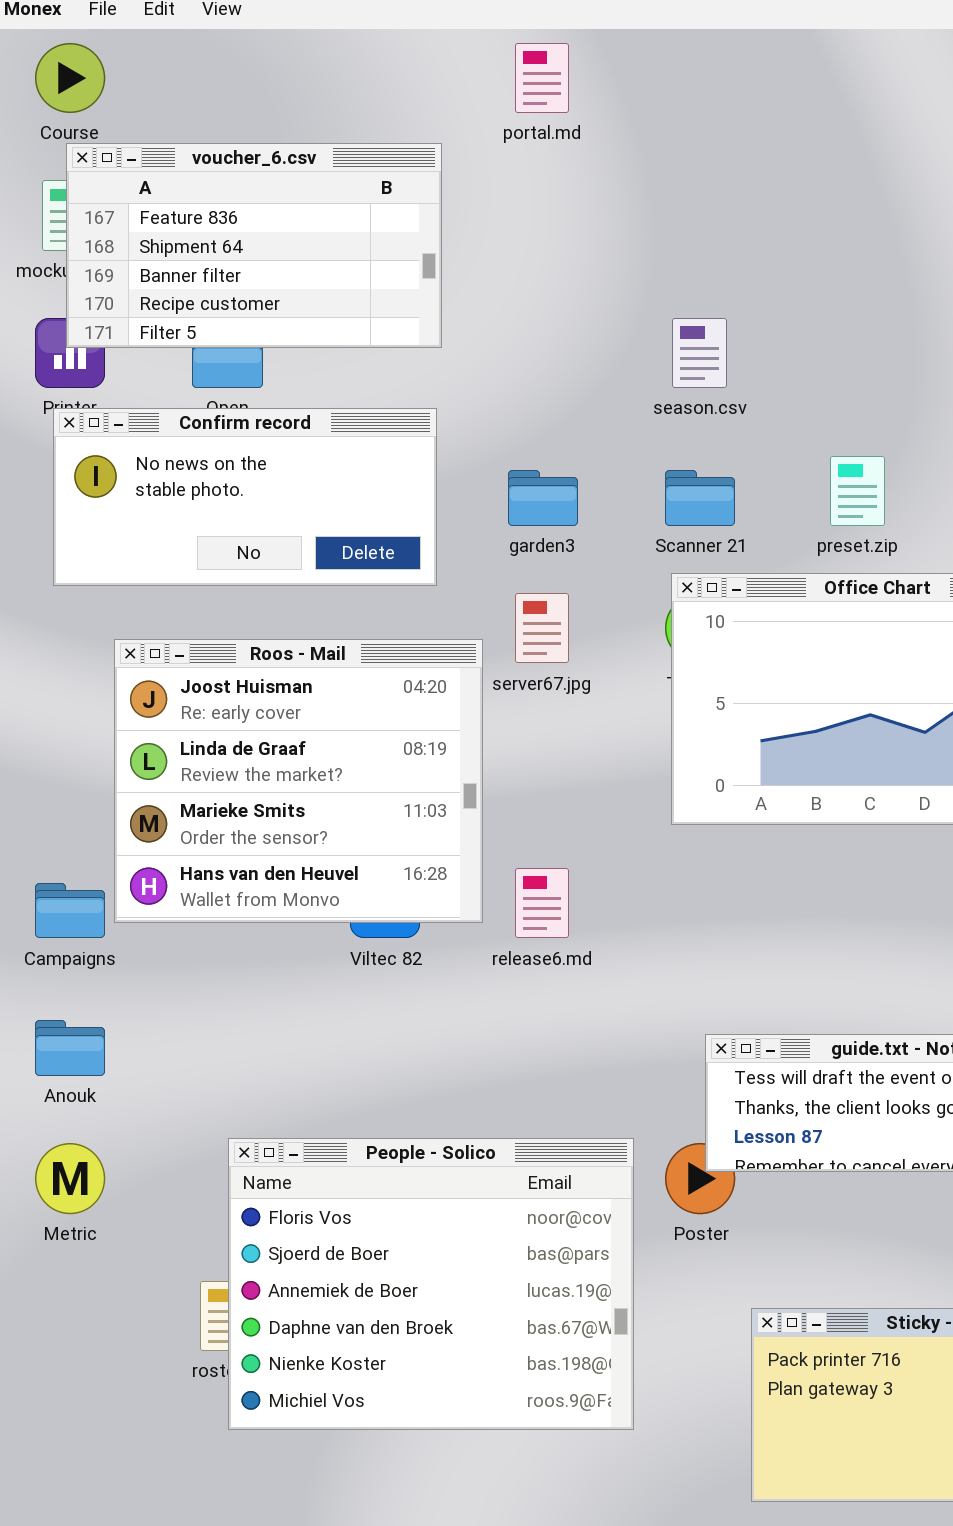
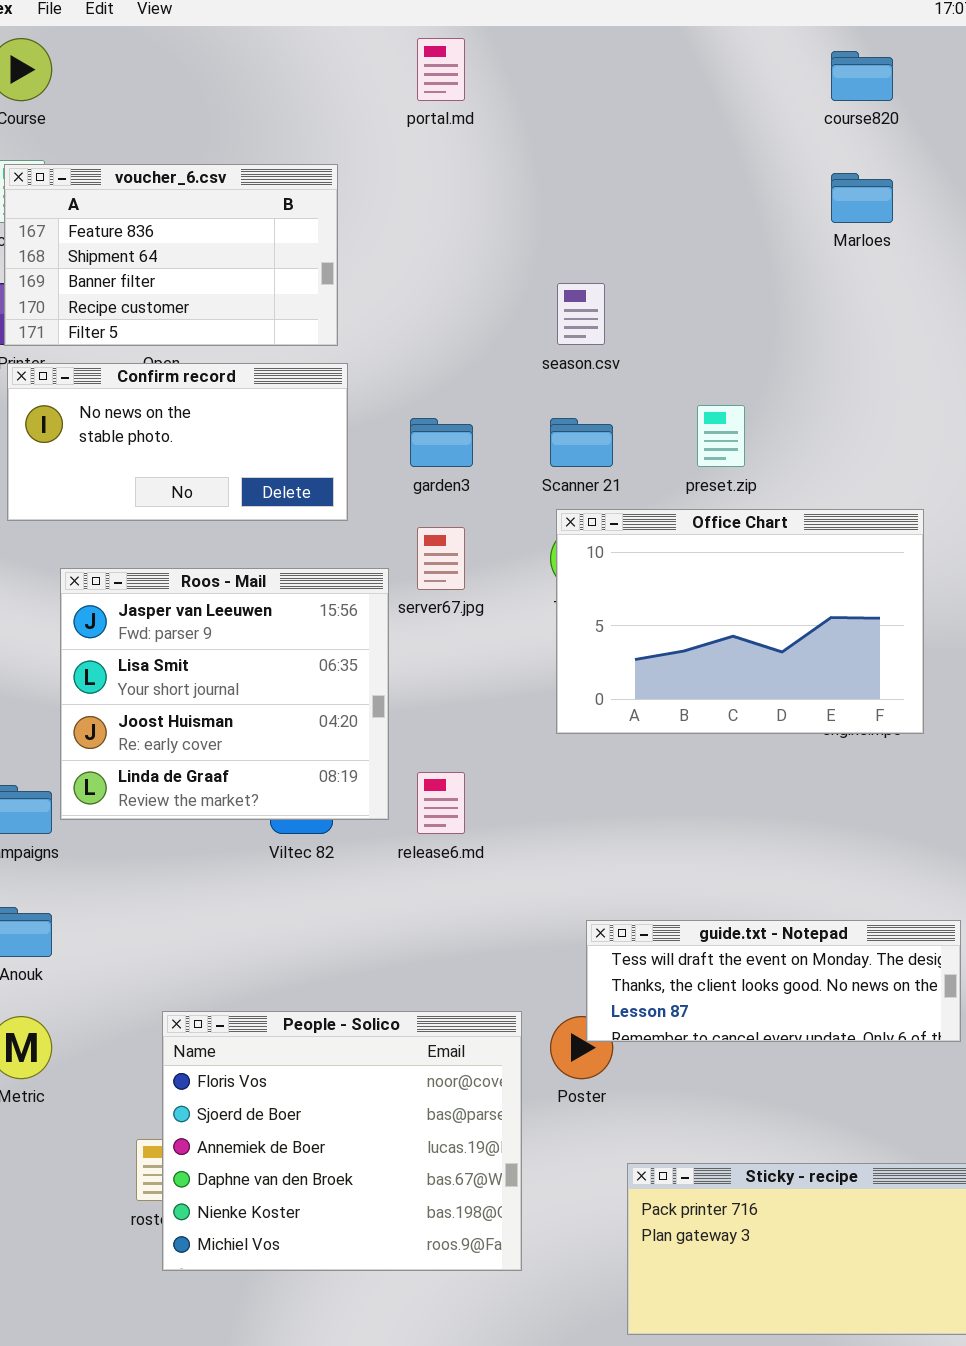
voucher_6.csv: [66,143,442,348] -> [4,164,338,346], moved
Roos - Mail: [114,639,483,923] -> [60,568,389,820], scrolled up 2 rows

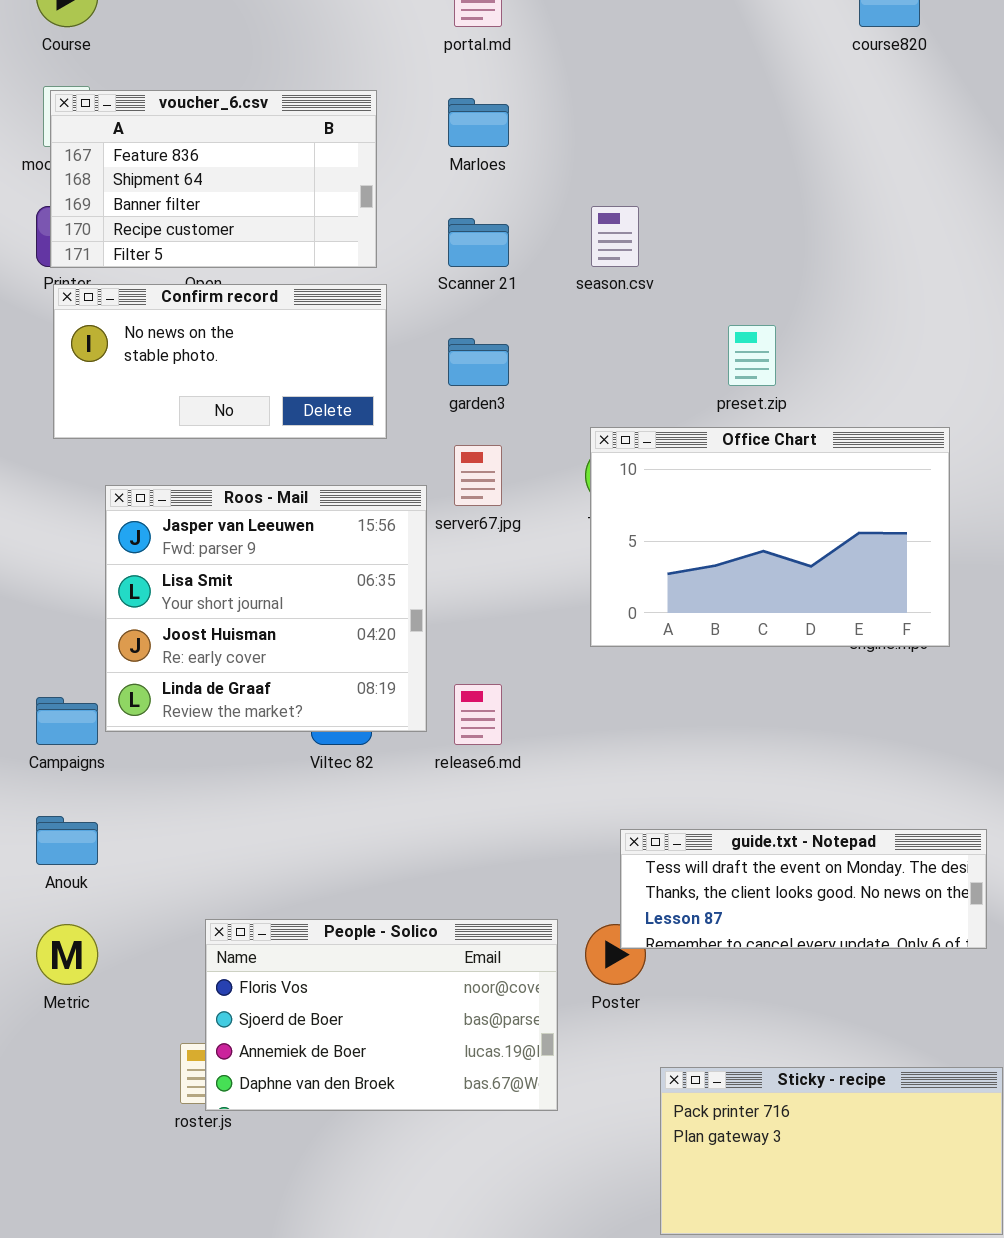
Marloes: [831,173,893,223] -> [448,98,509,147], moved
Scanner 21: [550,418,613,467] -> [448,218,509,267], moved
People - Solico: [162,1011,522,1271] -> [205,919,558,1111], resized

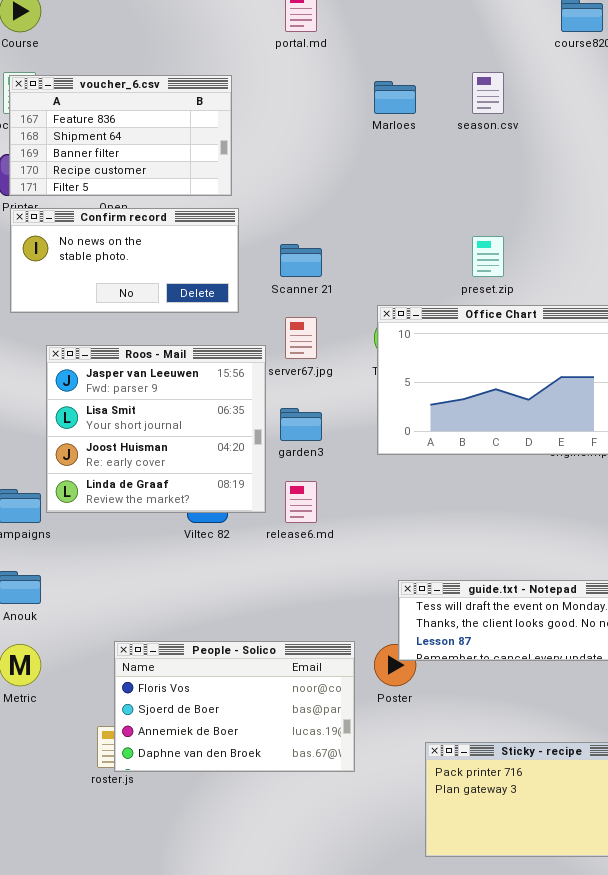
Marloes: [448,98,509,147] -> [374,81,416,114], moved
season.csv: [591,206,639,267] -> [472,72,504,114], moved
Scanner 21: [448,218,509,267] -> [280,244,322,277], moved
garden3: [448,338,509,386] -> [280,408,322,441], moved

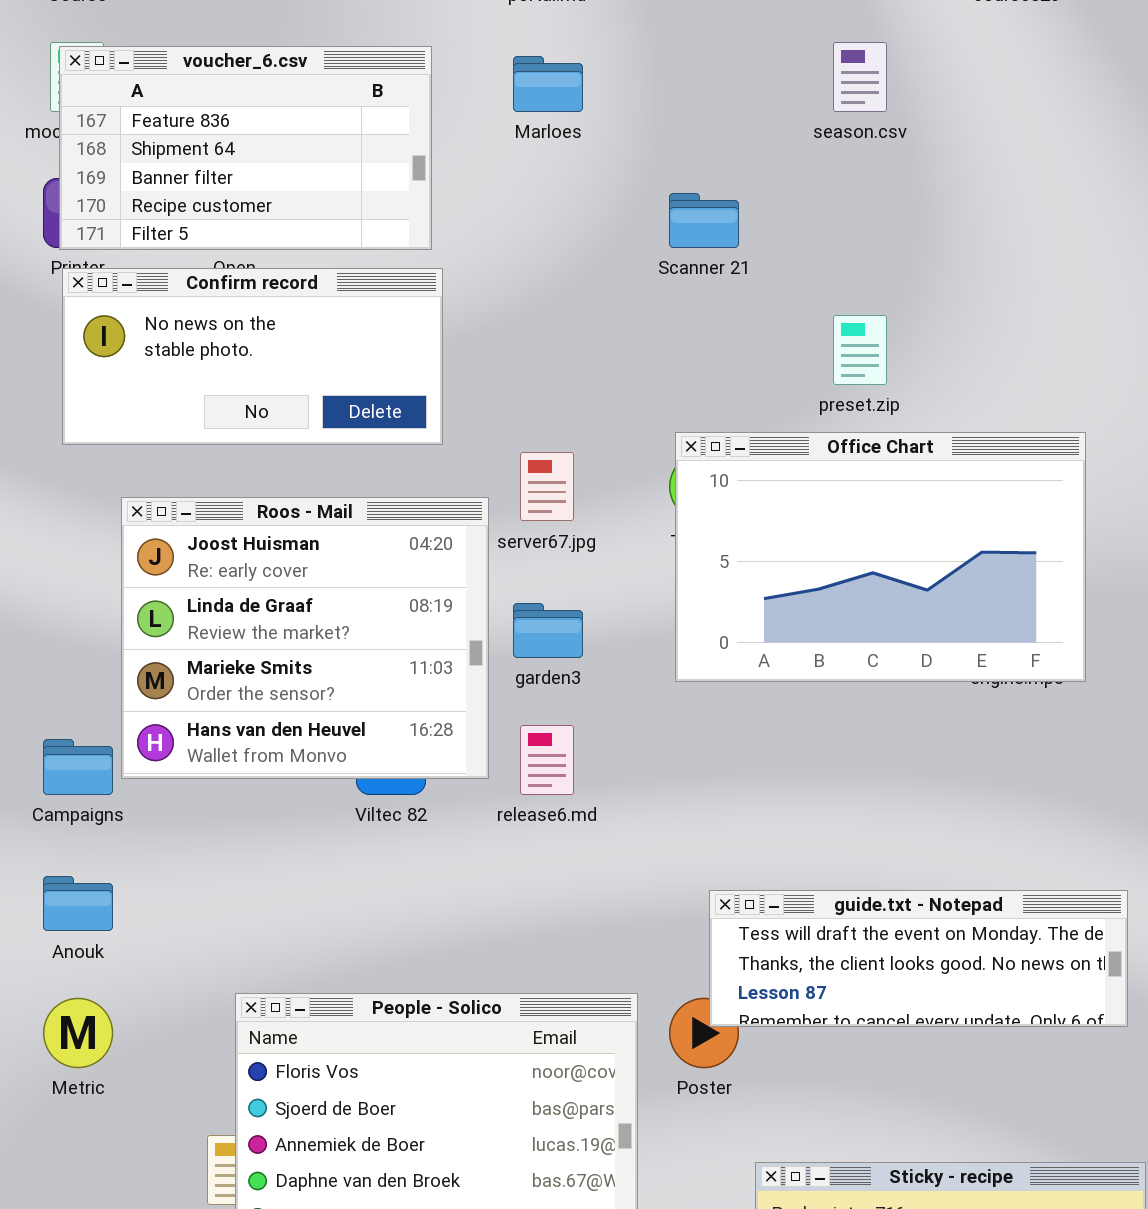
Marloes: [374,81,416,114] -> [513,56,583,112], moved
Scanner 21: [280,244,322,277] -> [669,193,739,248], moved
Roos - Mail: [46,345,266,513] -> [121,497,489,779], scrolled down 2 rows

